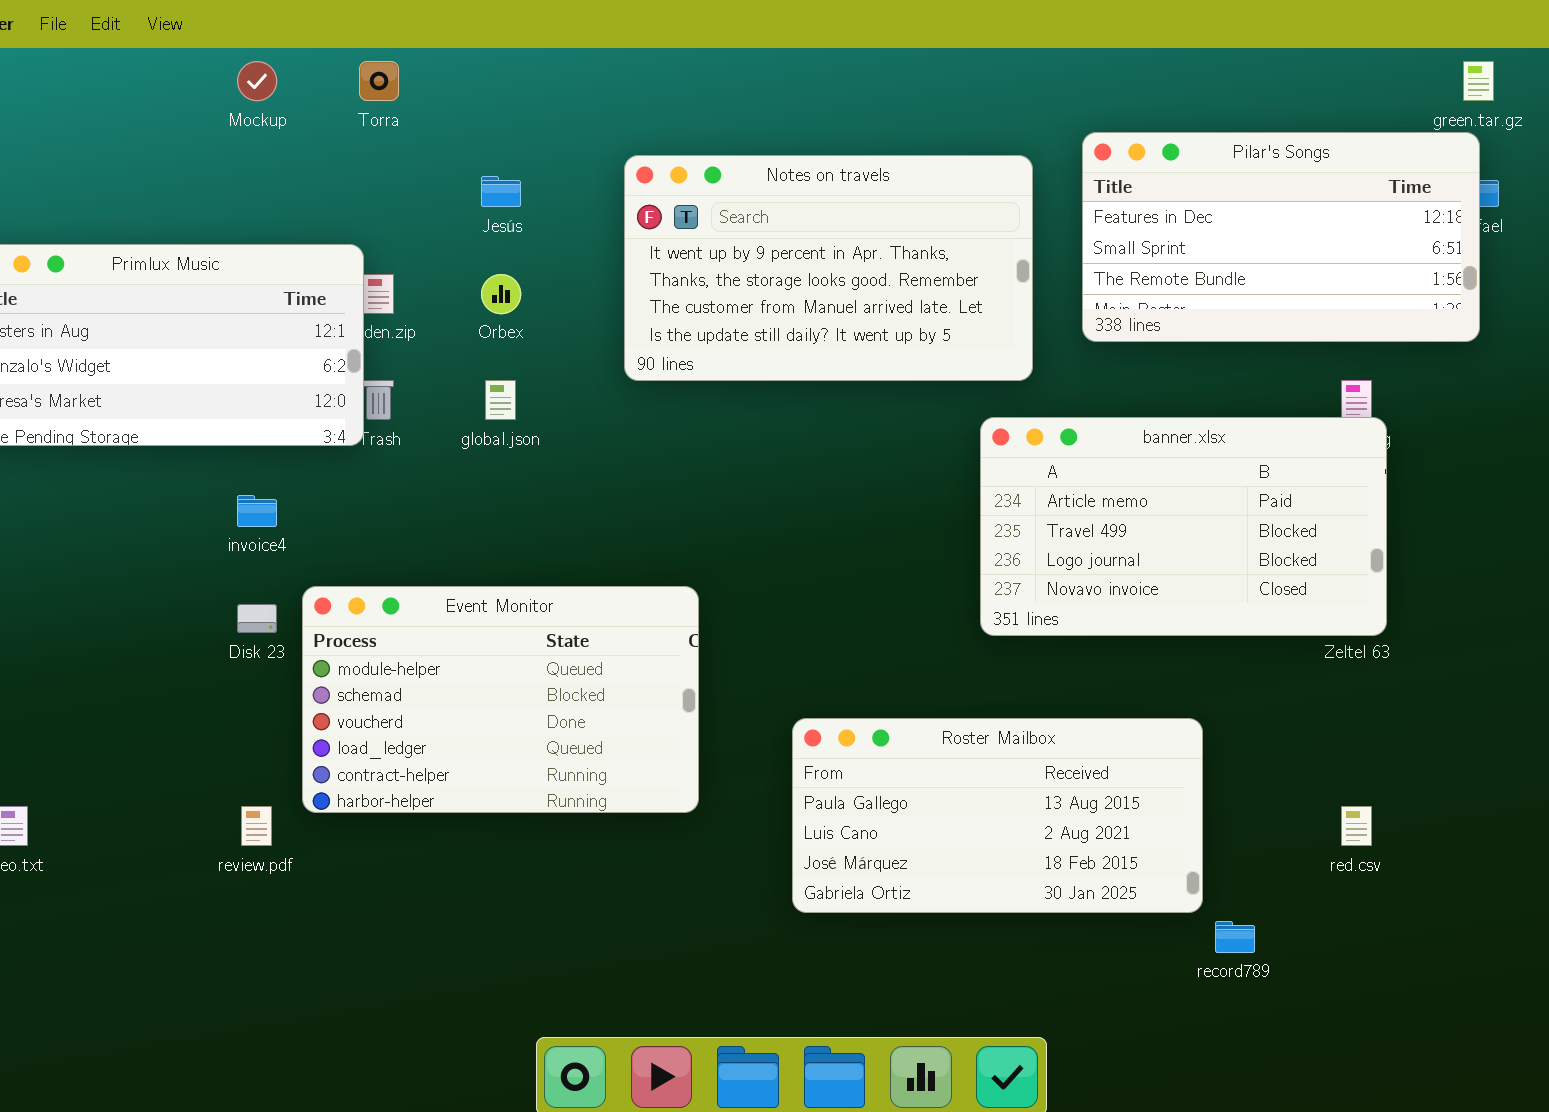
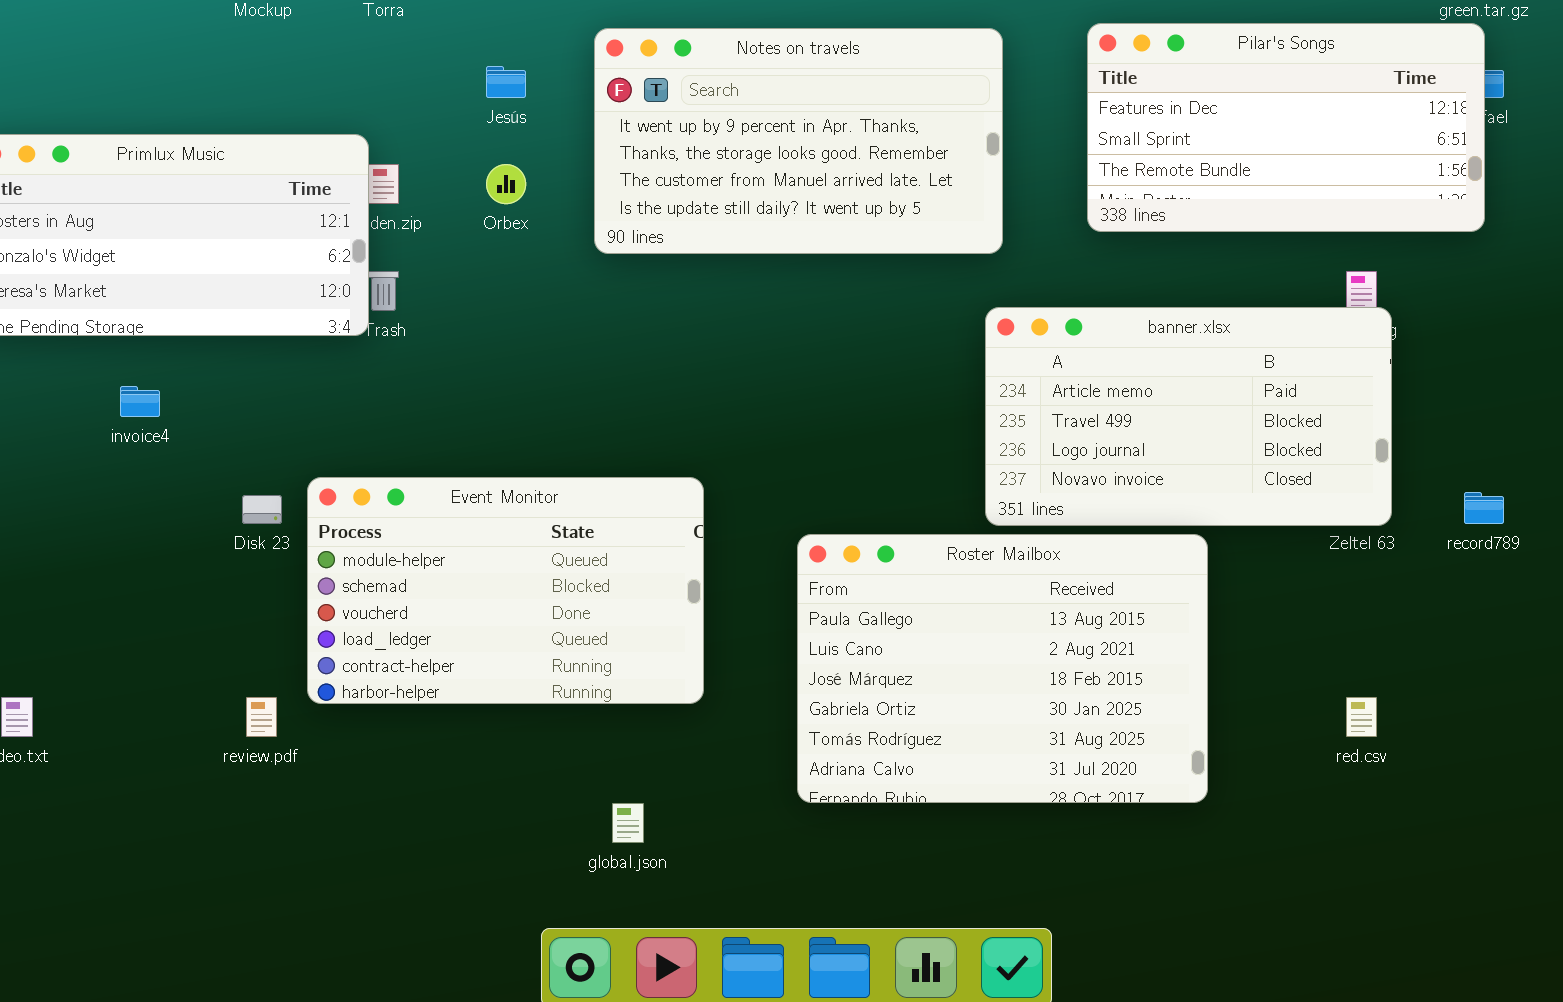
Notes on travels: [624,155,1033,381] -> [594,28,1003,254], moved
global.json: [485,380,516,420] -> [612,803,644,843], moved
invoice4: [237,495,277,527] -> [120,386,160,417], moved
Roster Mailbox: [792,718,1203,913] -> [797,534,1208,803], resized
record789: [1215,921,1255,953] -> [1464,492,1504,524], moved

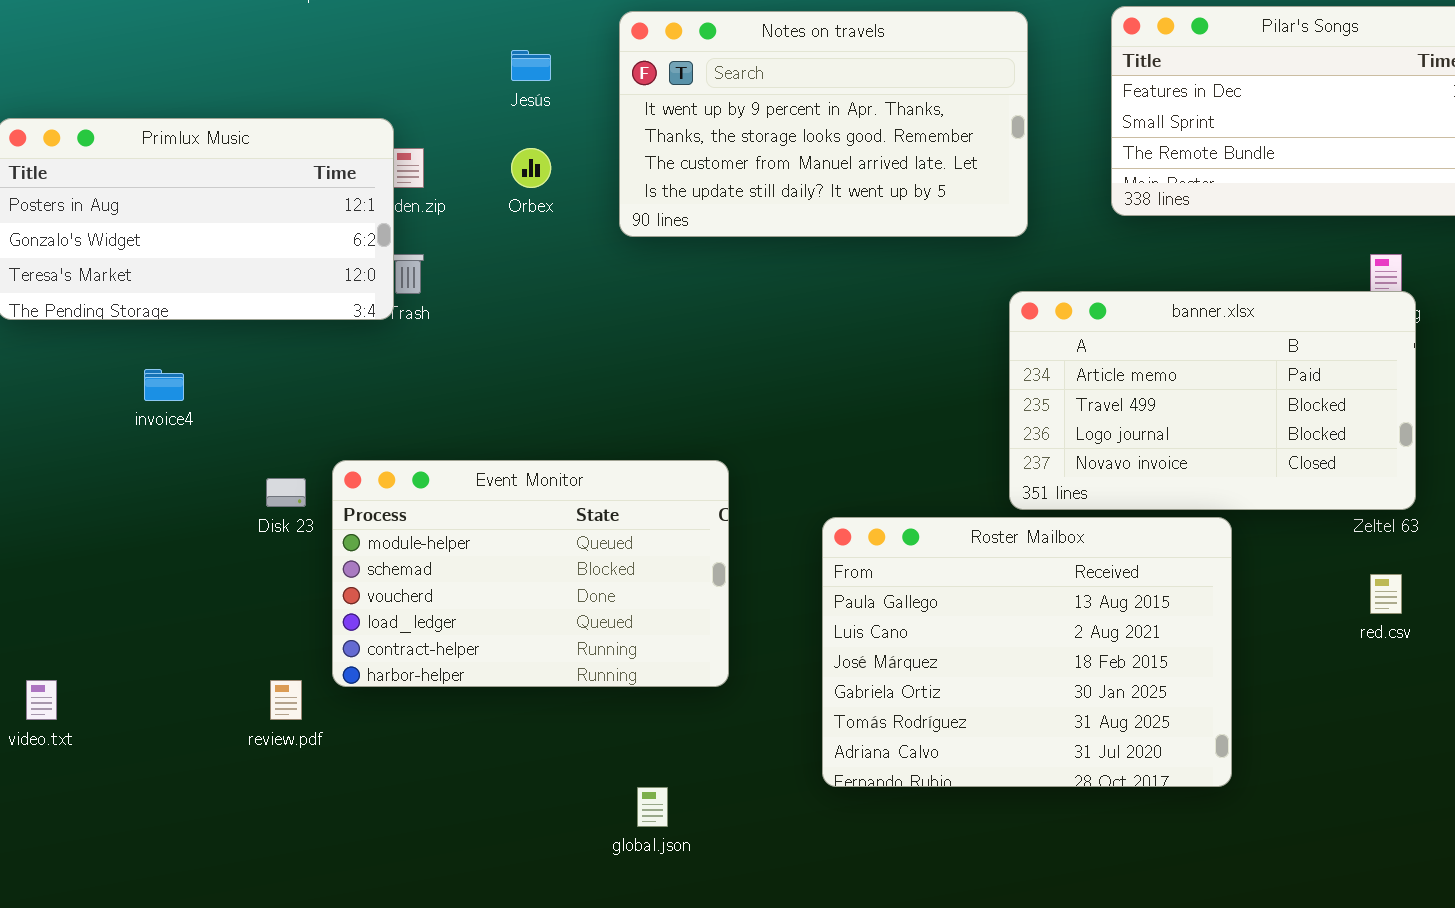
red.csv: [1346,697,1377,737] -> [1370,574,1402,614], moved

